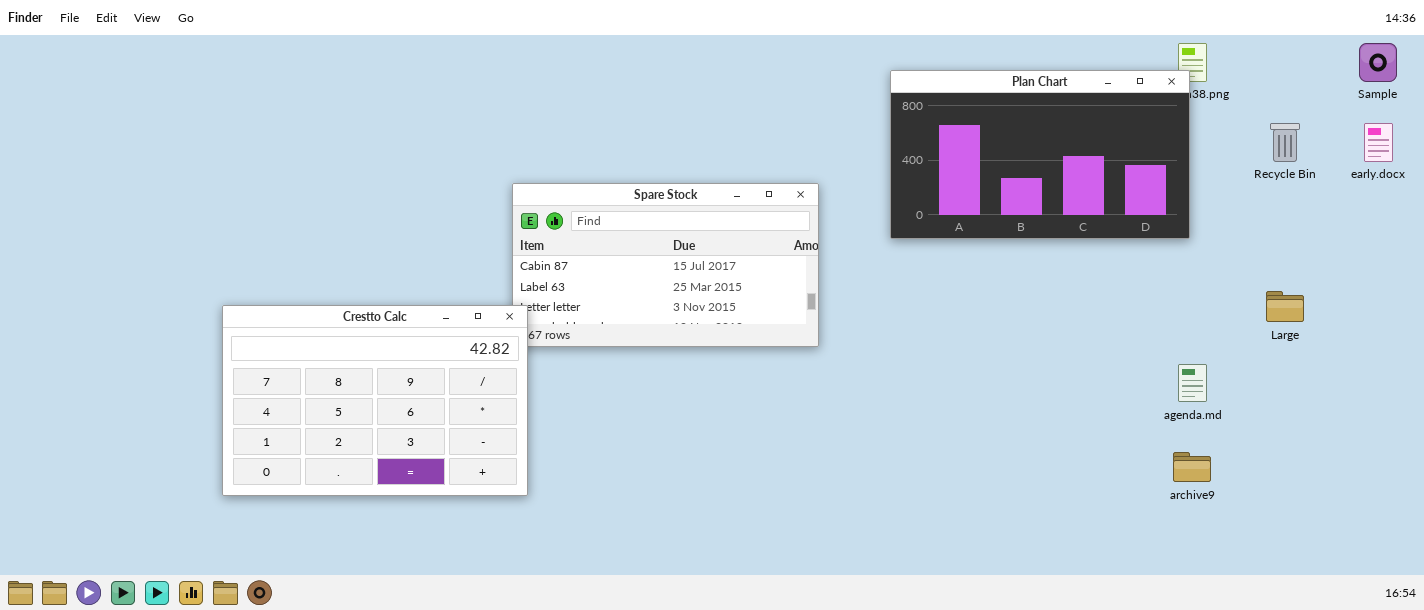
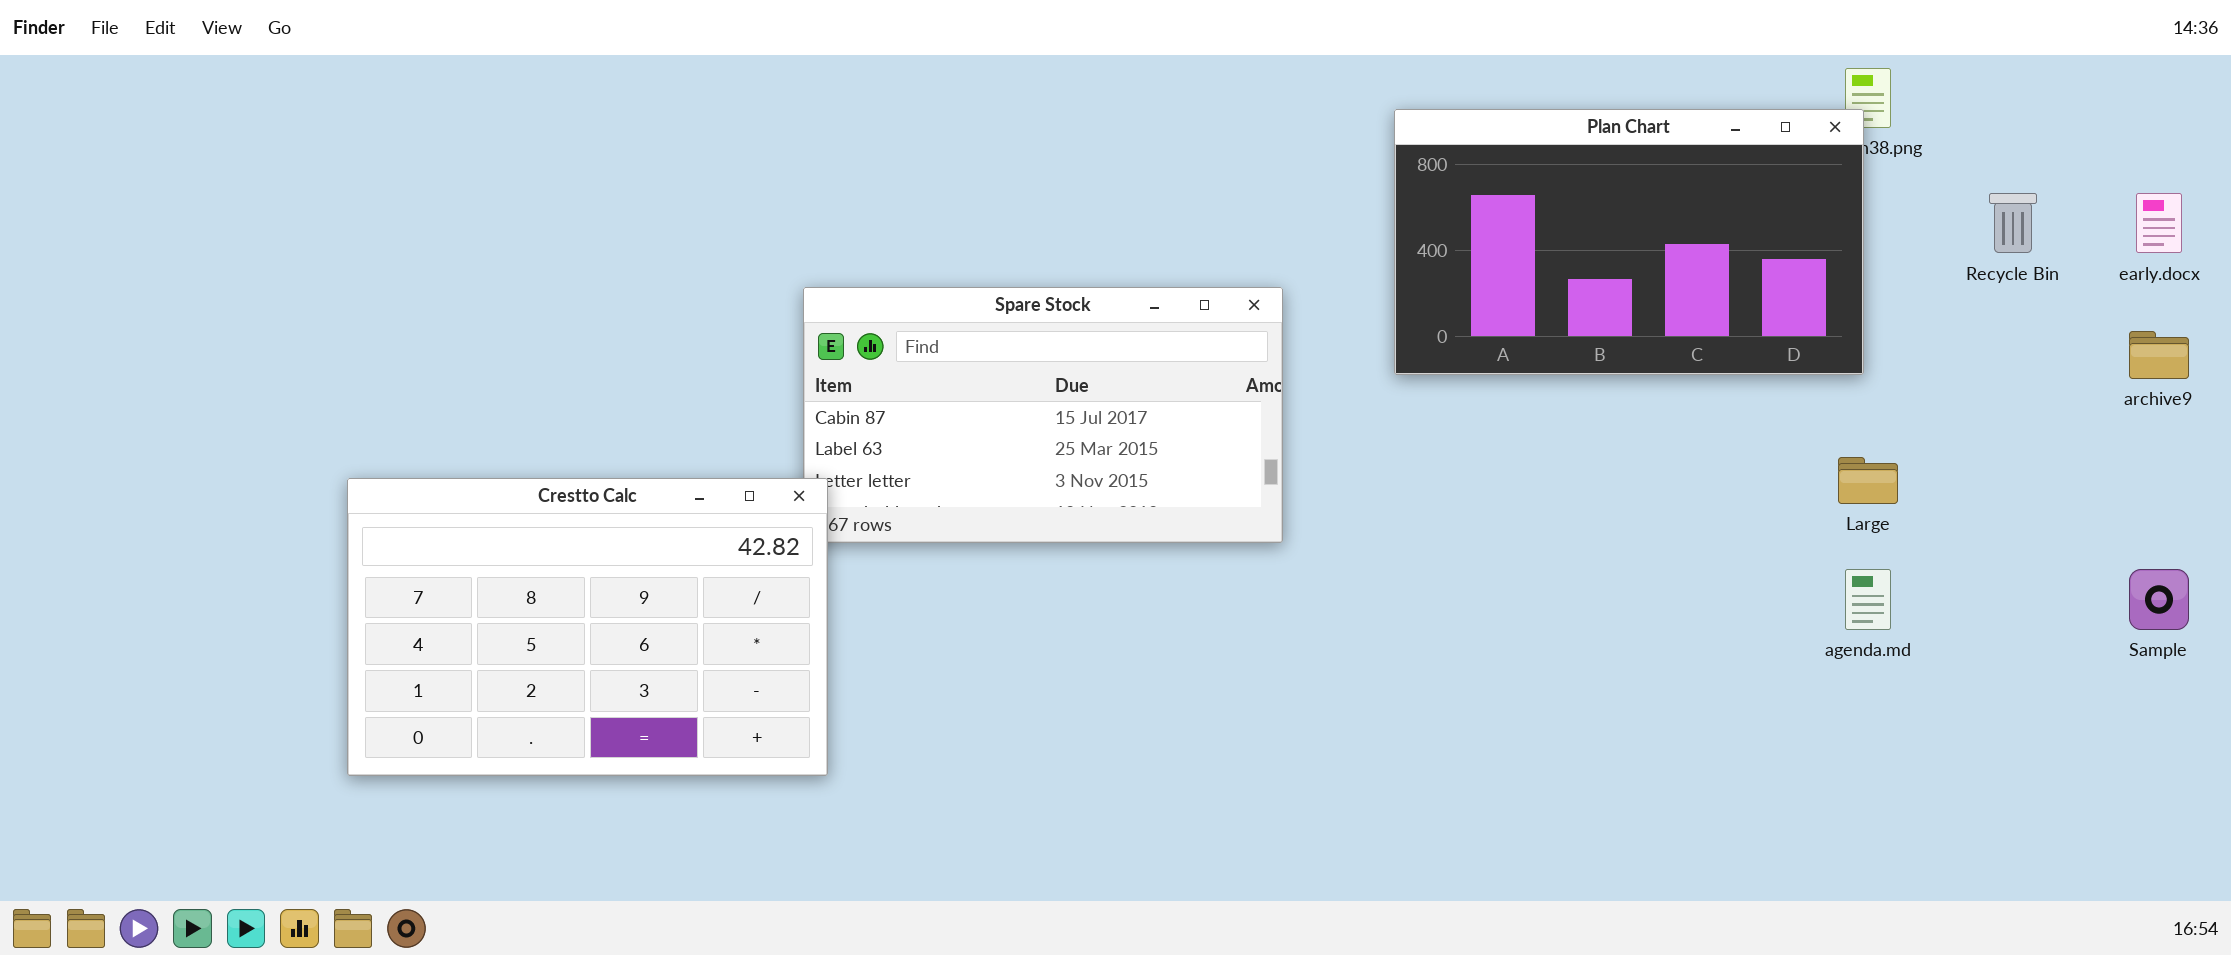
Sample: [1359,43,1397,82] -> [2129,569,2189,630], moved
Large: [1266,291,1304,322] -> [1838,457,1898,504], moved
archive9: [1173,452,1211,482] -> [2129,331,2189,379], moved

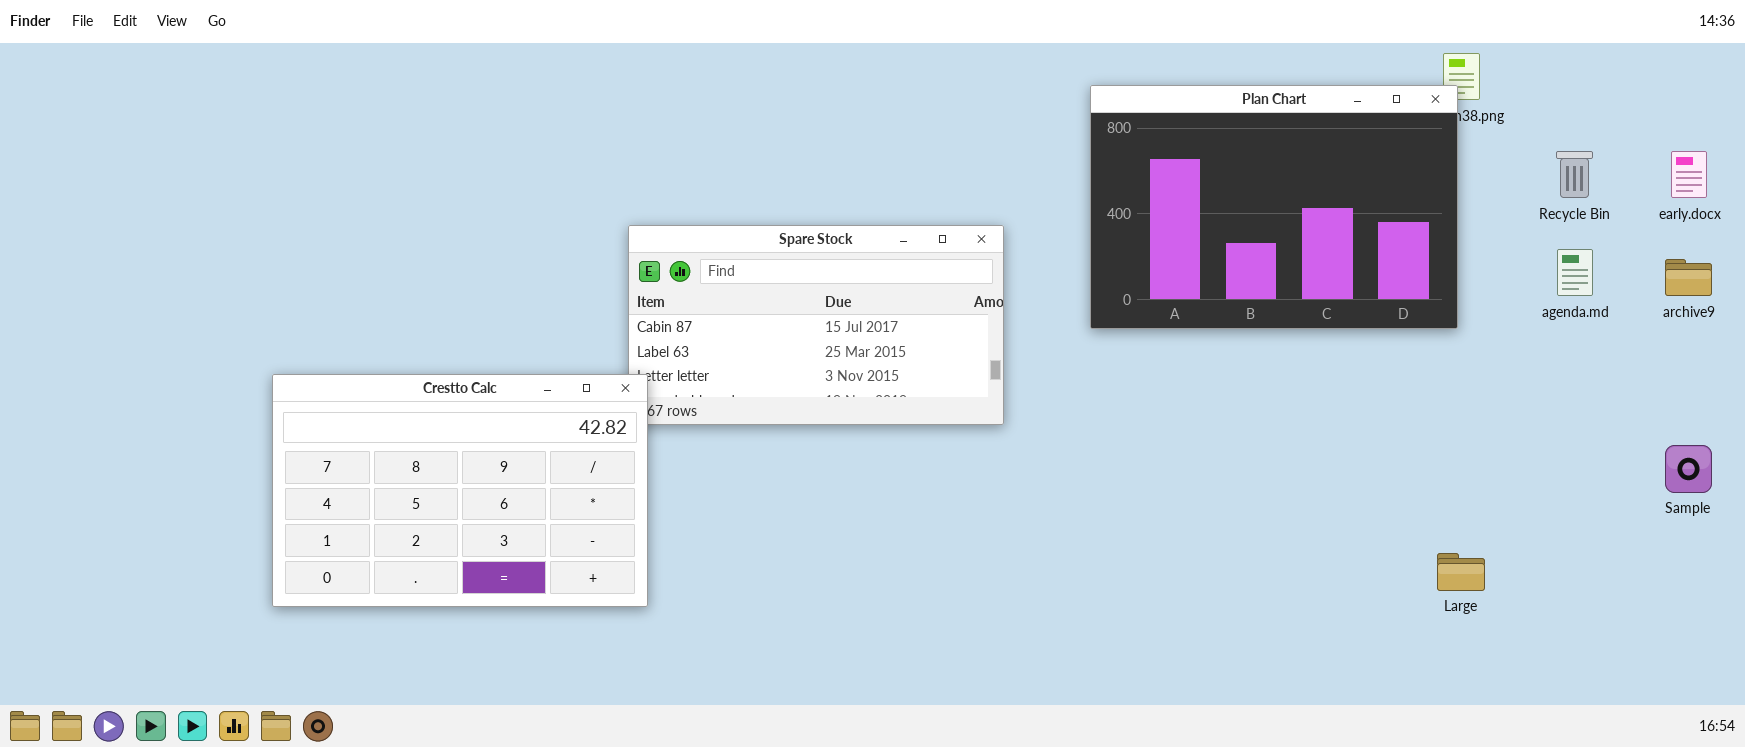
Plan Chart: [1394,109,1864,375] -> [1090,85,1458,329], resized
Large: [1838,457,1898,504] -> [1437,553,1485,591], moved
agenda.md: [1845,569,1891,630] -> [1557,249,1593,296], moved

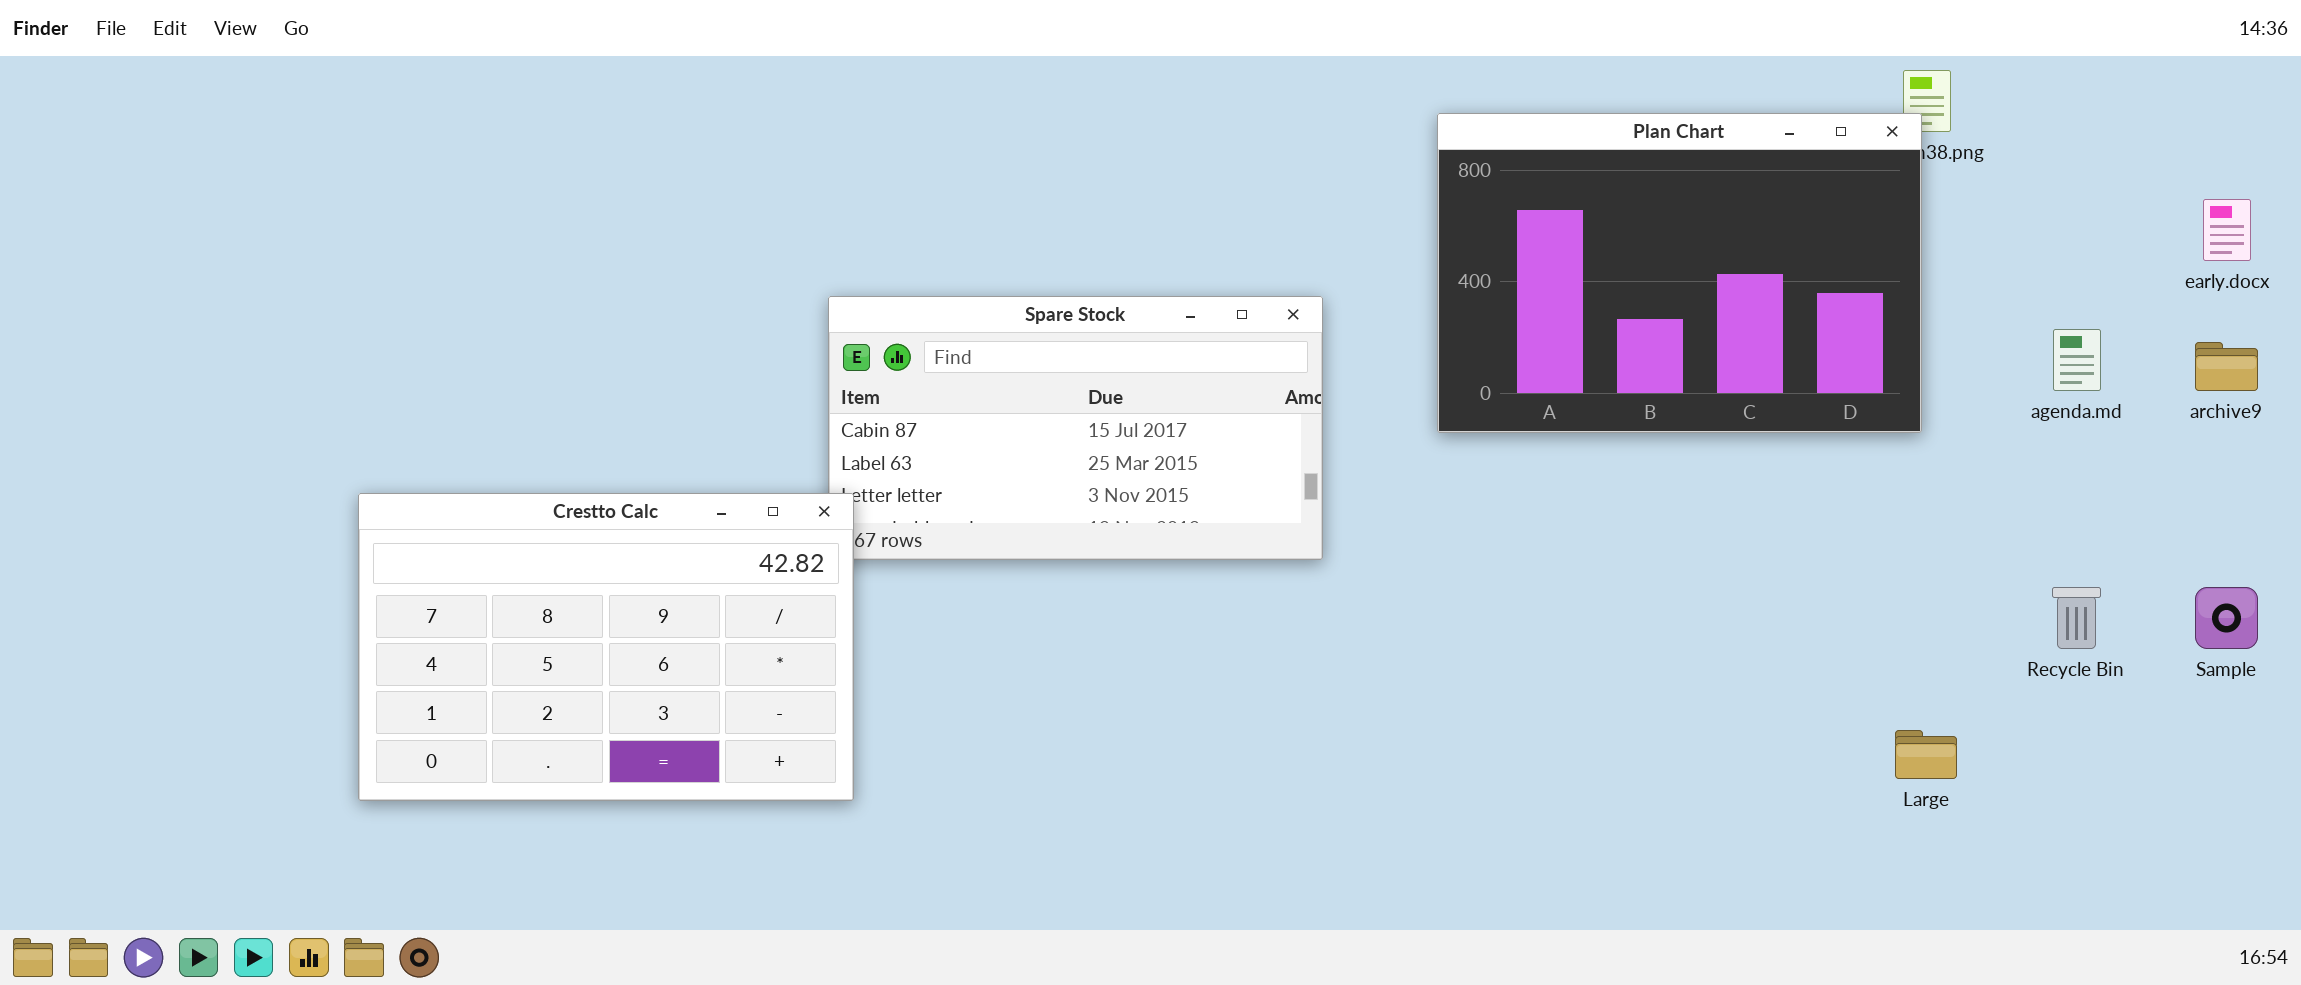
Recycle Bin: [1556,151,1593,198] -> [2052,587,2101,649], moved

